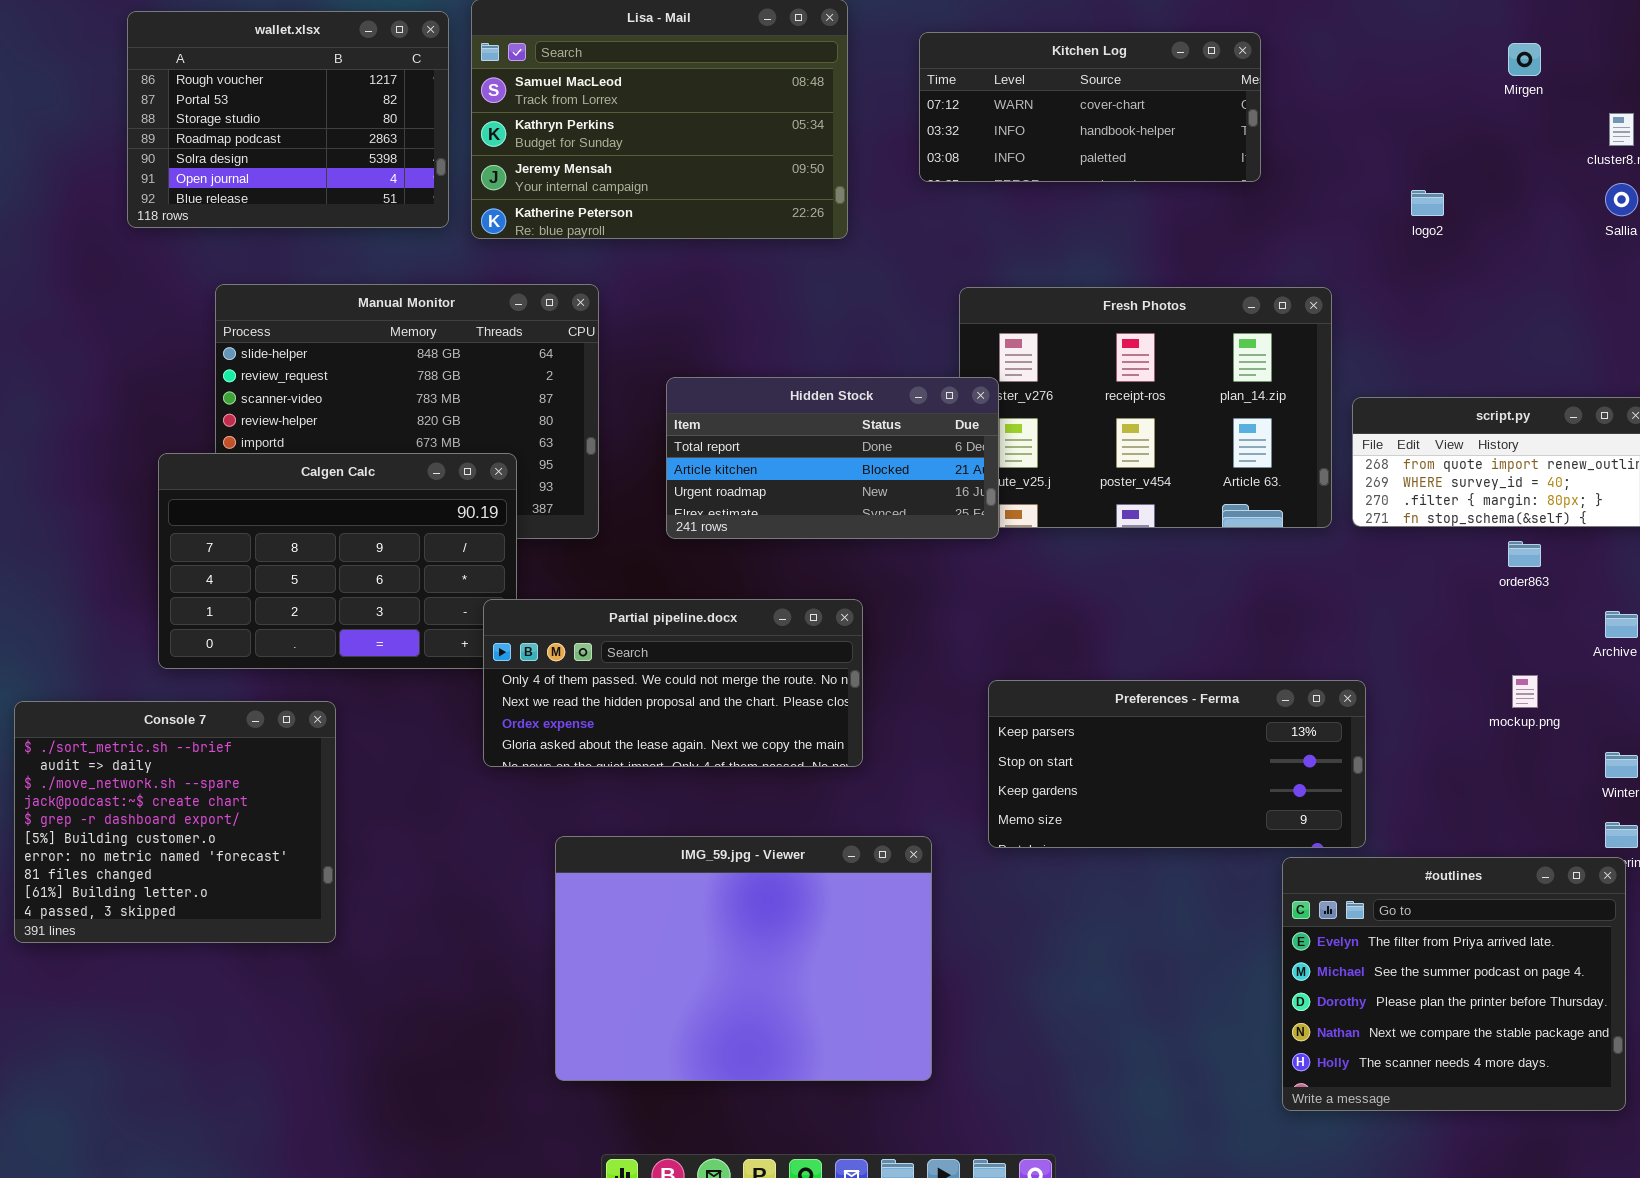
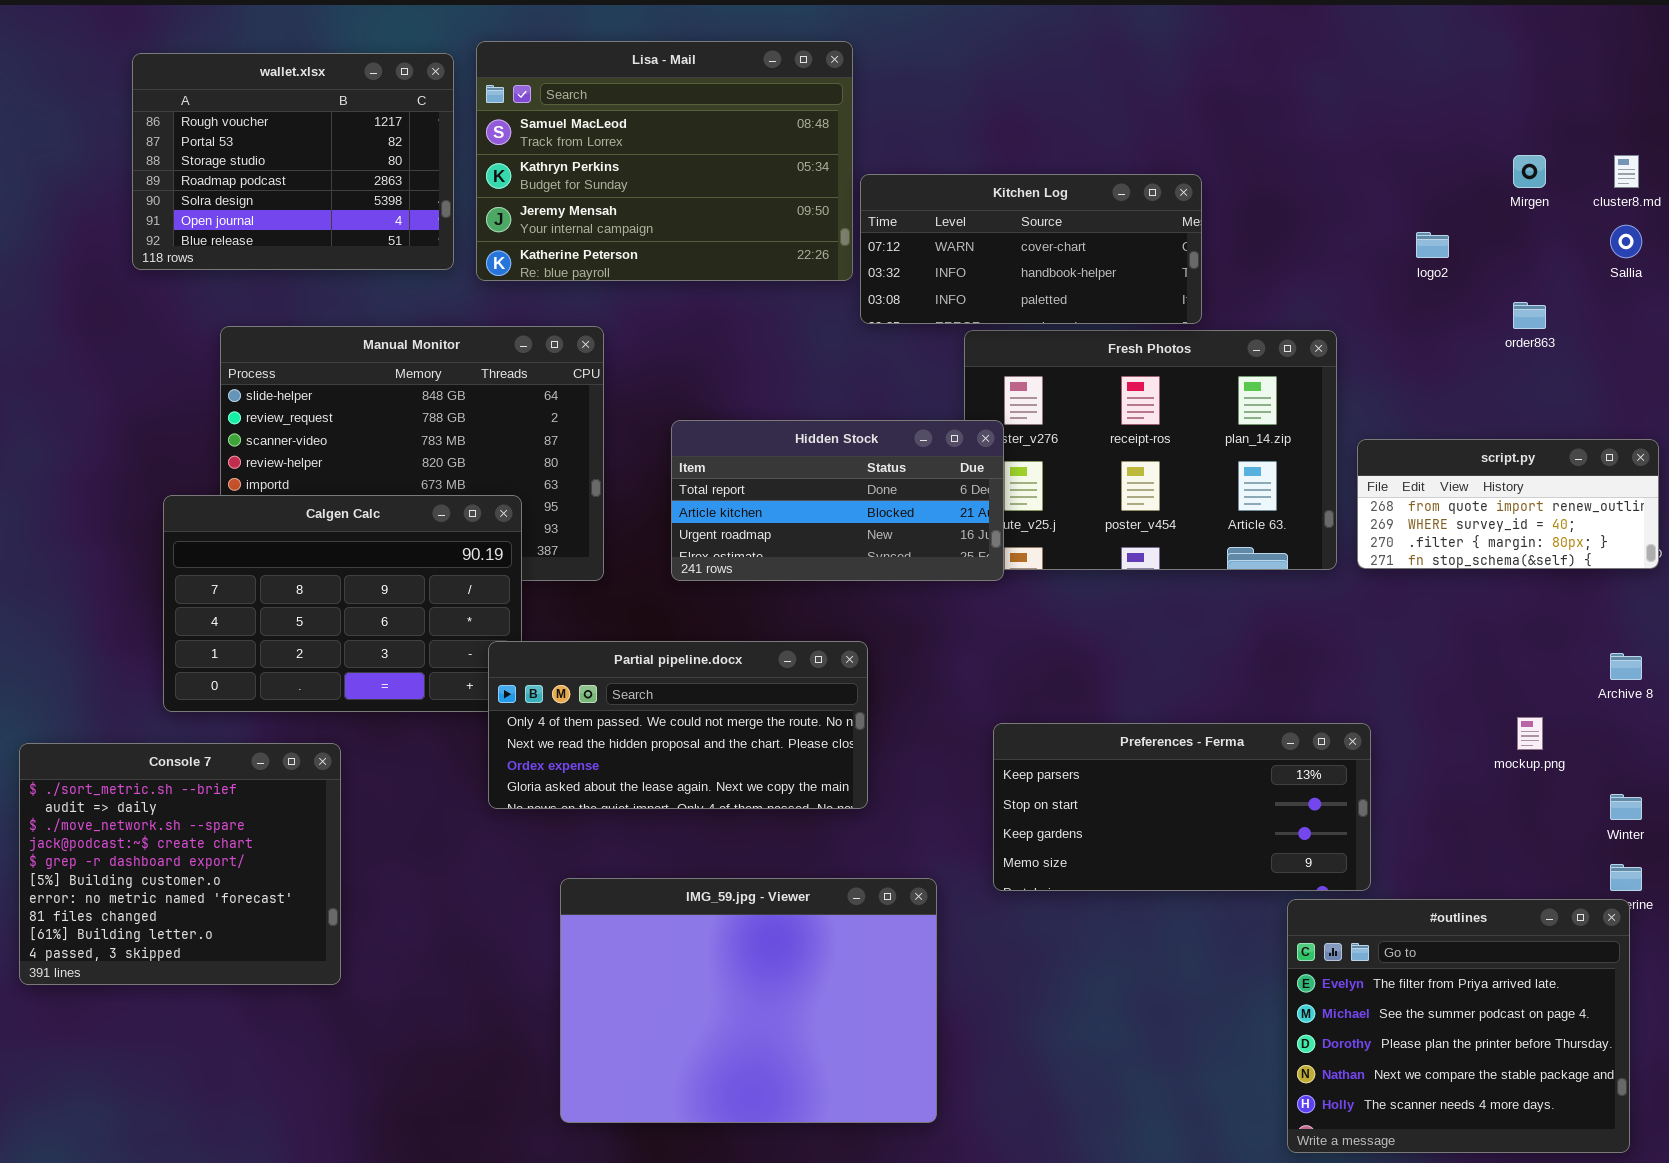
Kitchen Log: [919,32,1261,182] -> [860,174,1202,324], moved
Mirgen: [1508,43,1541,76] -> [1513,155,1546,188], moved
order863: [1508,541,1541,567] -> [1513,302,1546,329], moved

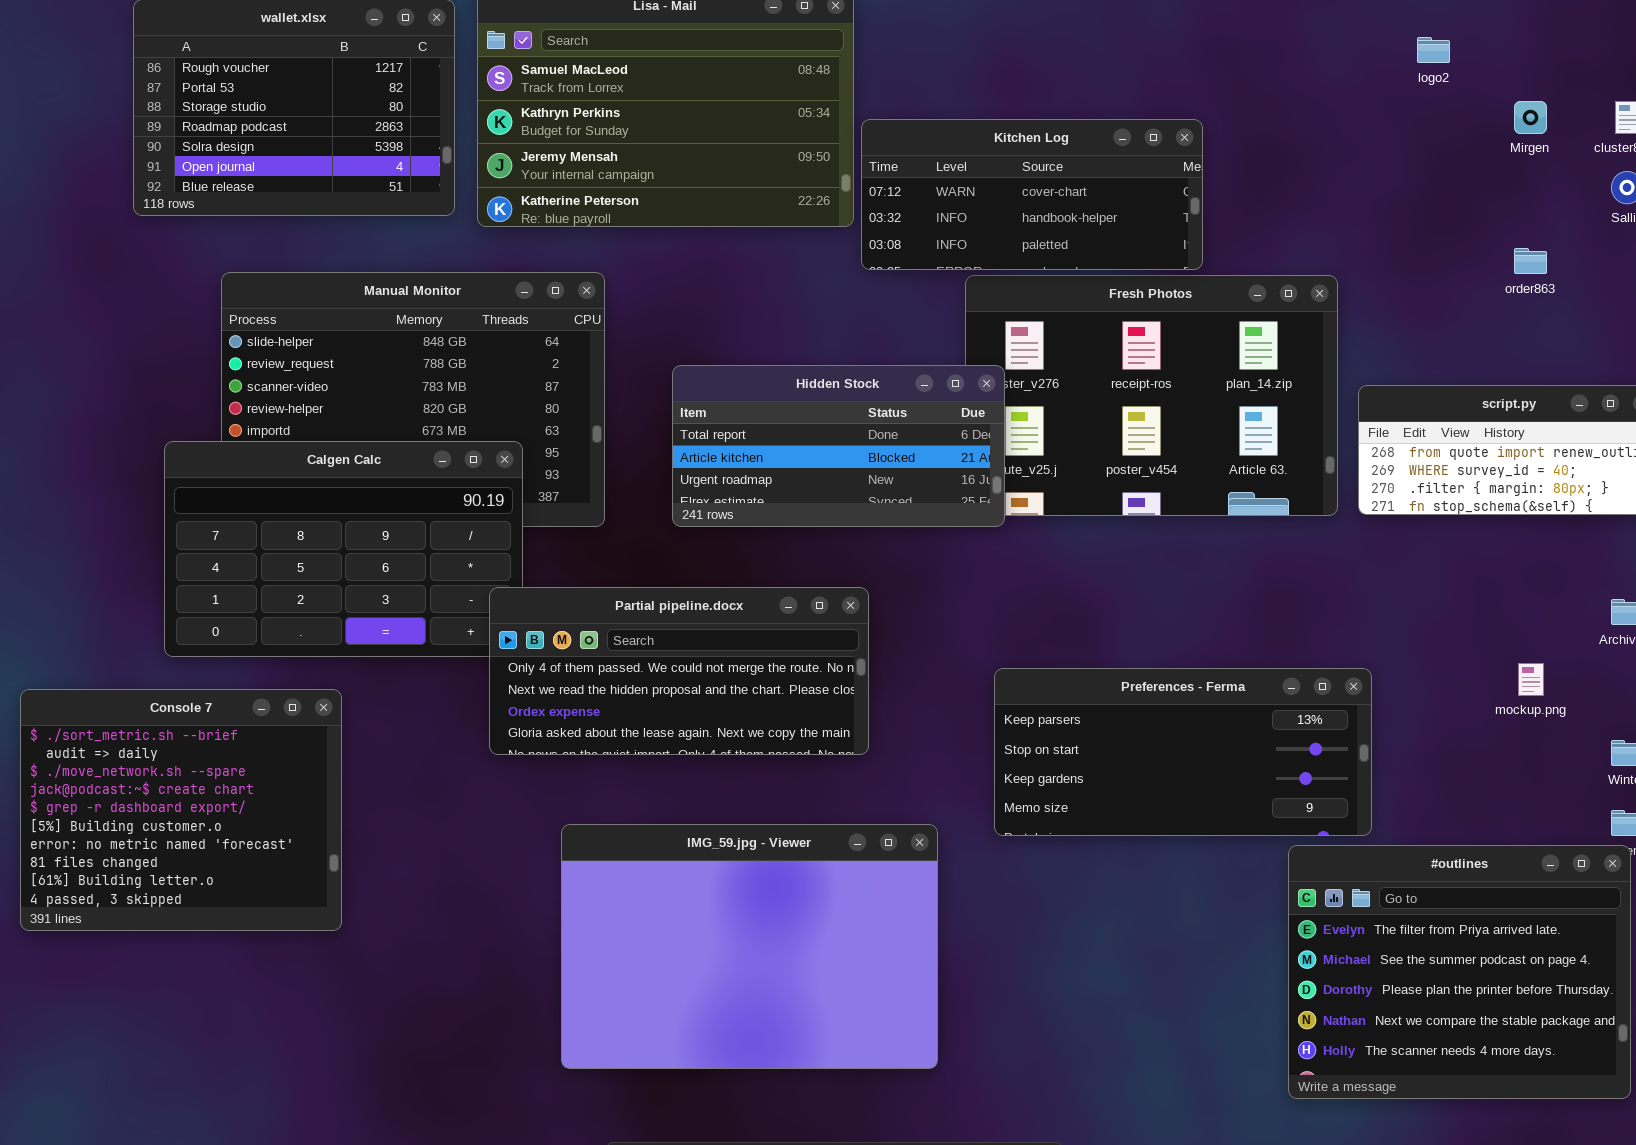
logo2: [1416,232,1449,258] -> [1417,37,1450,63], moved

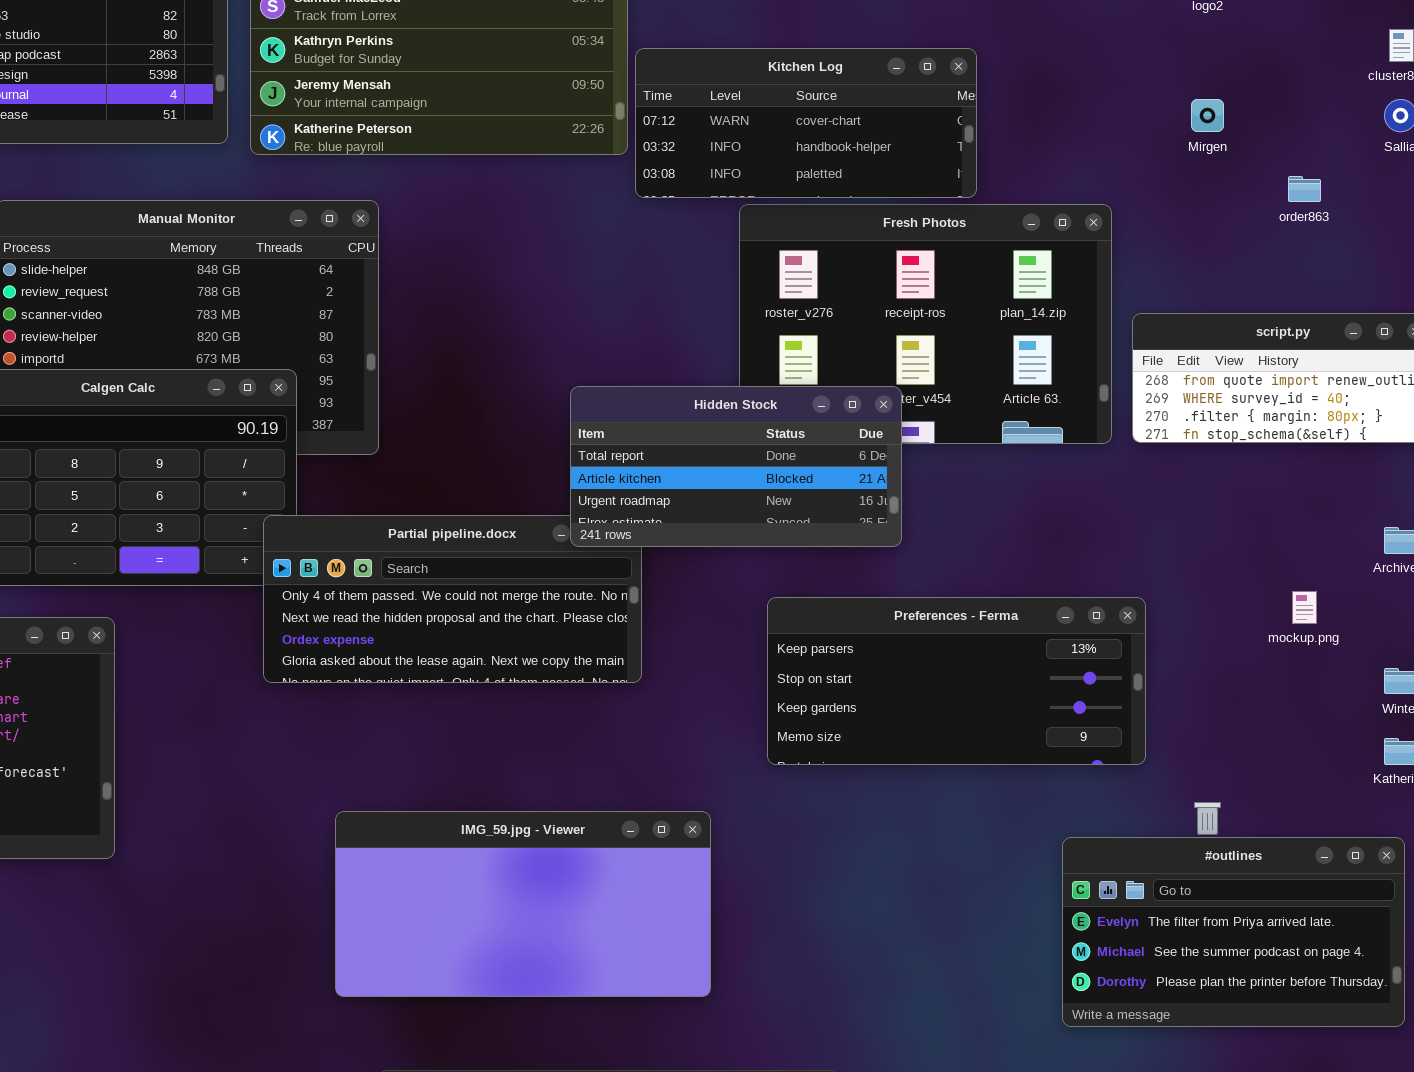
Mirgen: [1514,101,1547,134] -> [1191,99,1224,132], moved
Hidden Stock: [672,365,1005,527] -> [570,386,902,547], moved
IMG_59.jpg - Viewer: [561,824,938,1069] -> [335,811,711,997], resized
#outlines: [1288,845,1631,1099] -> [1062,837,1405,1027], resized

